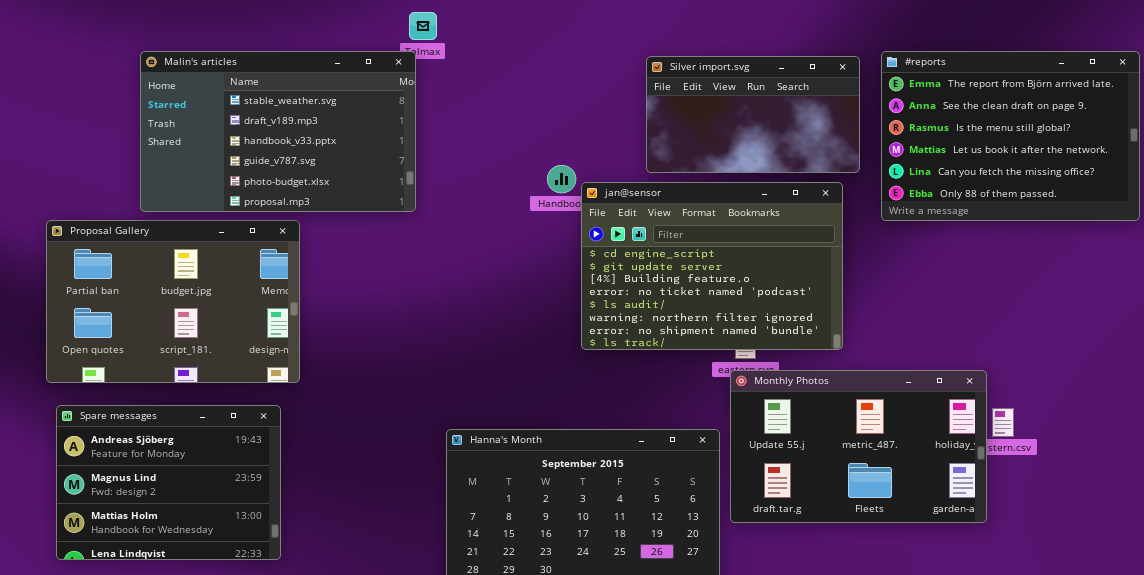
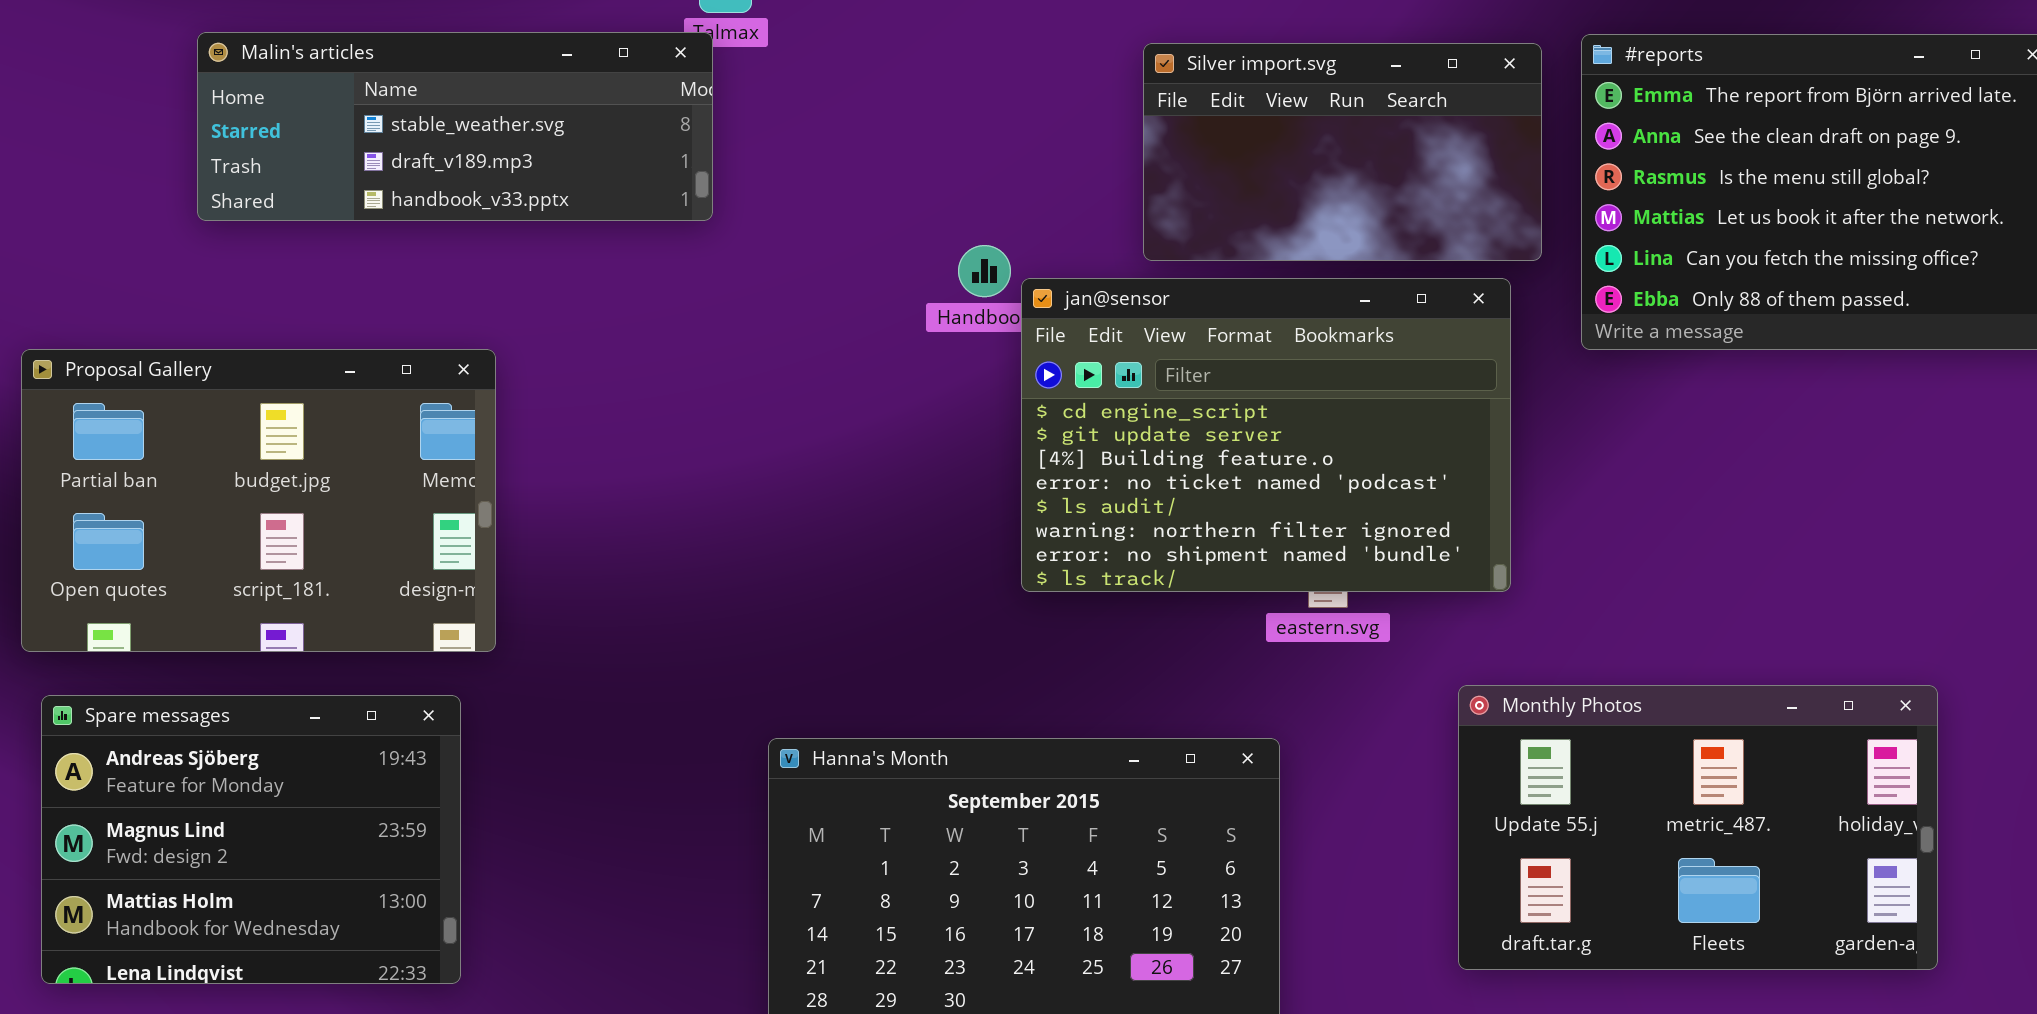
Malin's articles: [140,51,416,212] -> [197,32,713,221], resized
Monthly Photos: [730,370,987,523] -> [1458,685,1938,970], moved

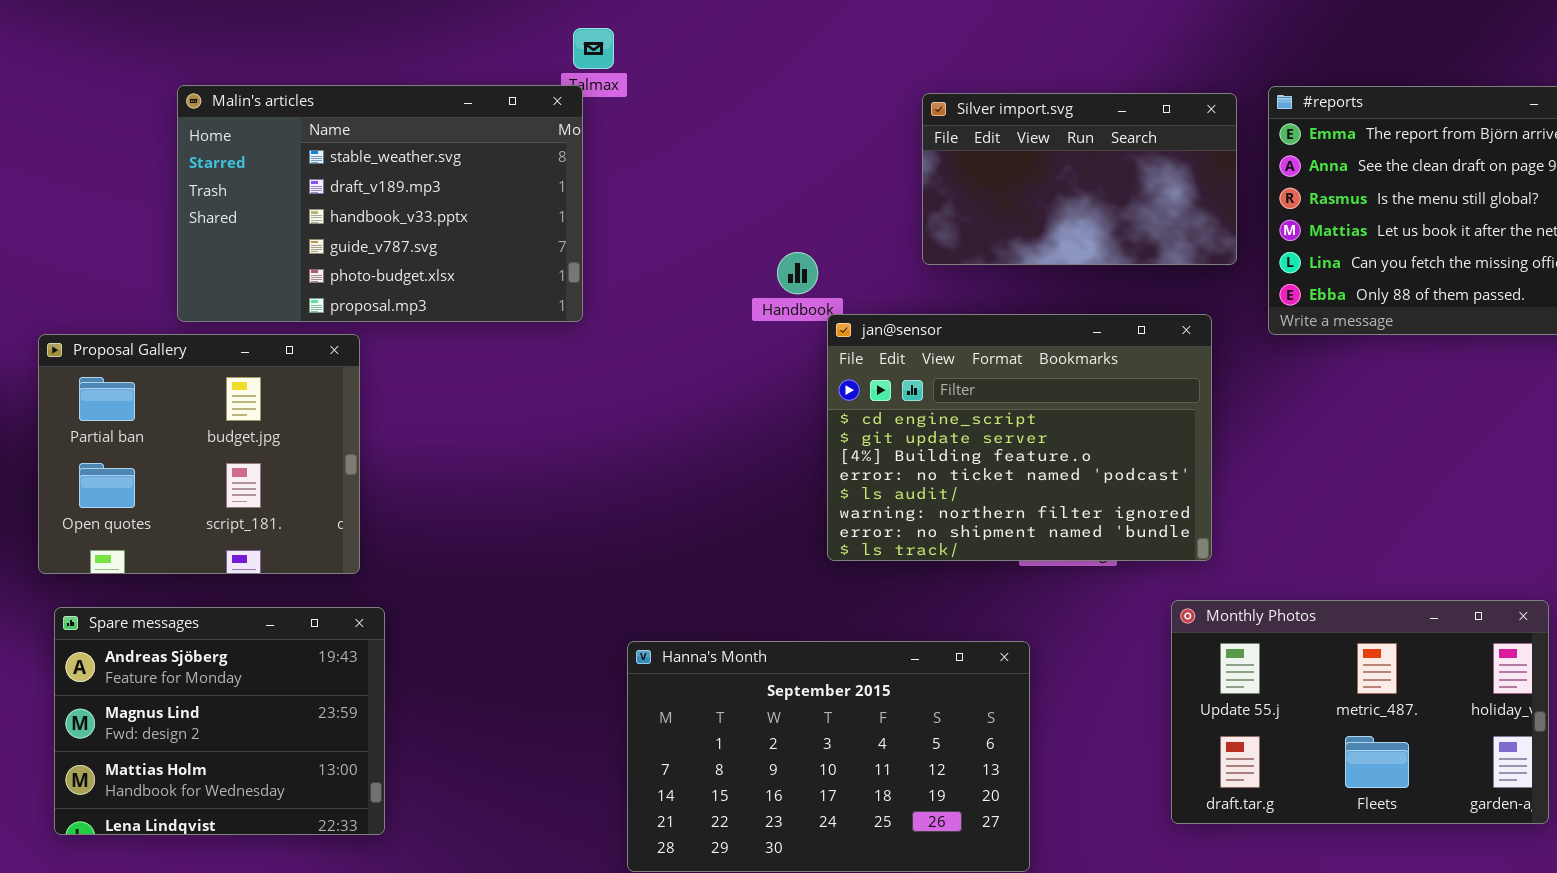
Malin's articles: [197,32,713,221] -> [177,85,583,322], resized
jan@sensor: [1021,278,1511,592] -> [827,314,1212,561], moved
Proposal Gallery: [21,349,496,652] -> [38,334,360,574], resized

